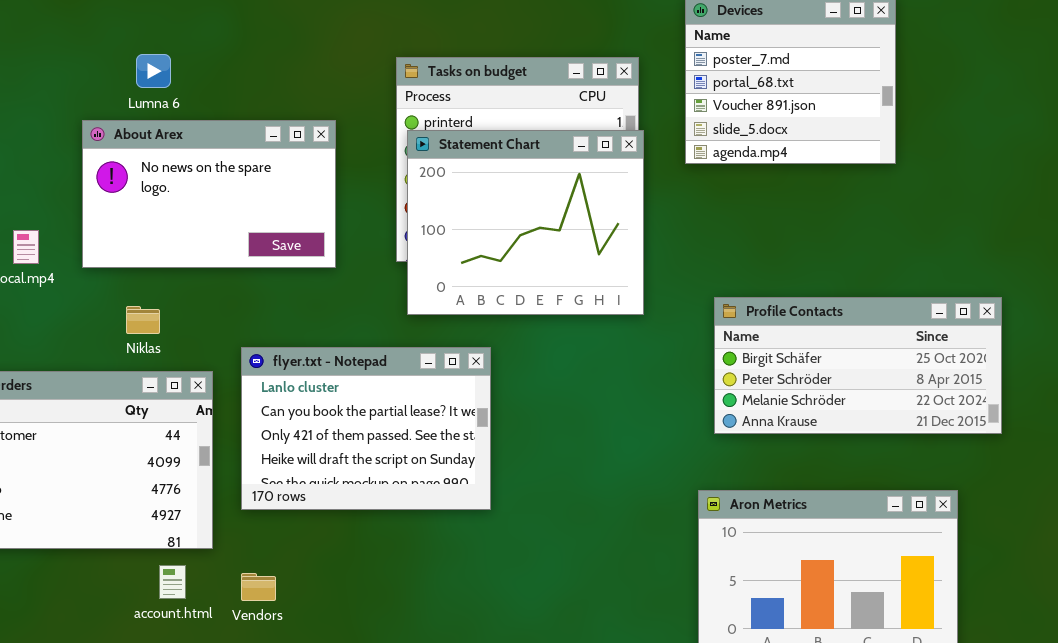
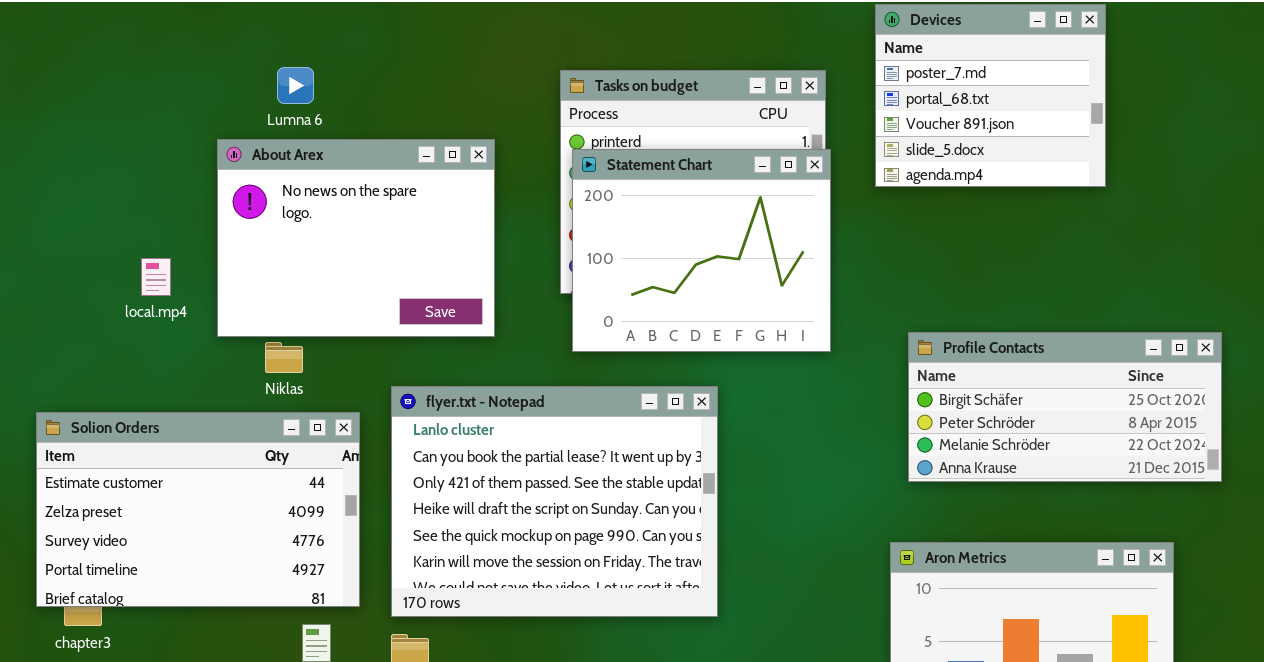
About Arex: [82,120,336,268] -> [217,139,495,337], resized
flyer.txt - Notepad: [241,347,491,510] -> [391,386,718,617], resized

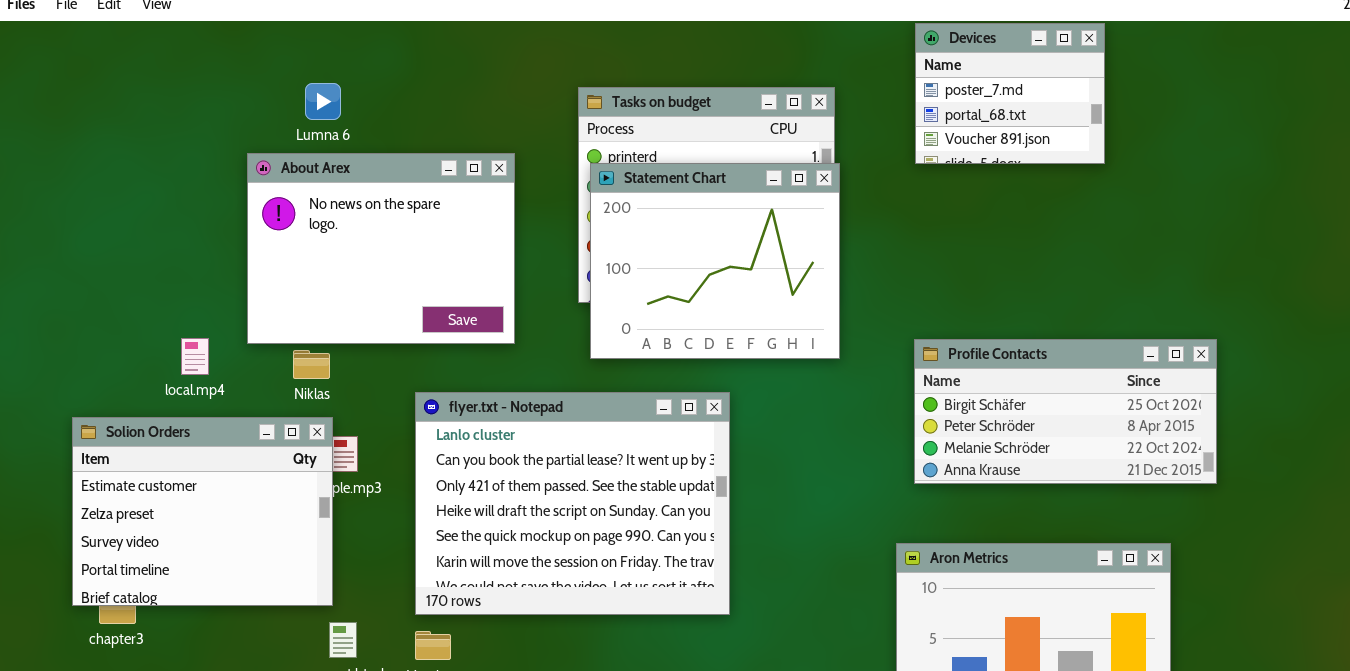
Devices: [875,4,1106,187] -> [915,23,1105,164], resized
local.mp4: [141,258,171,296] -> [181,338,209,375], moved
Solion Orders: [36,412,360,607] -> [72,417,333,606], resized

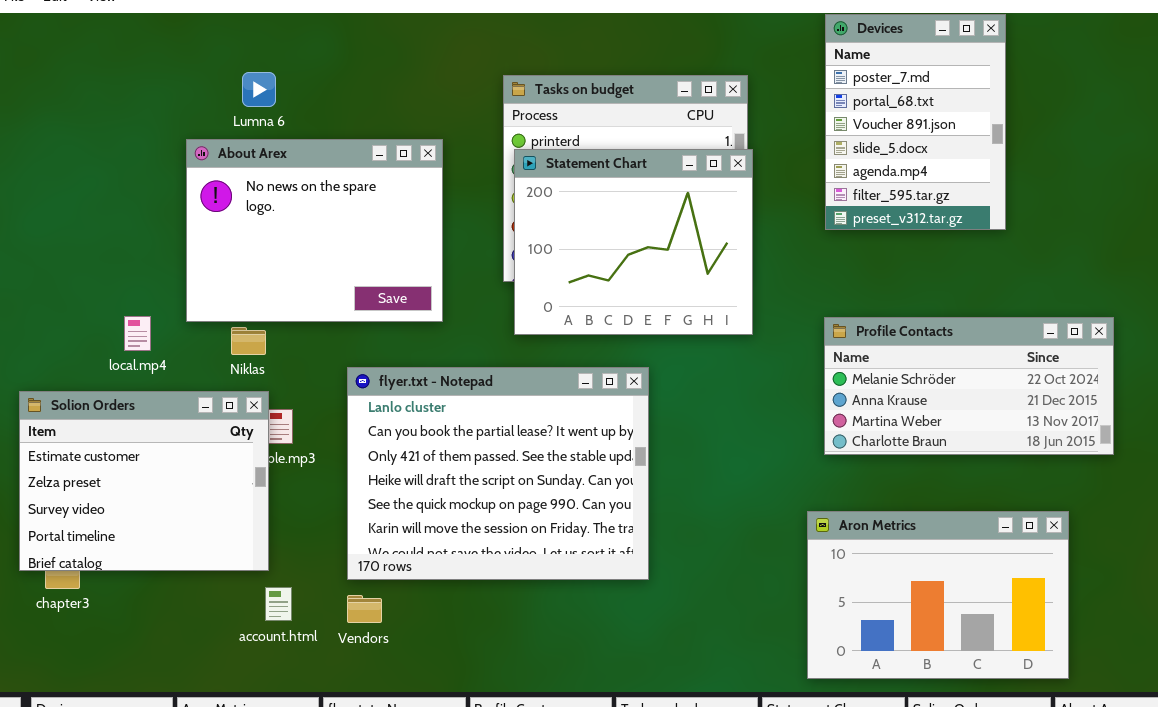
Devices: [915,23,1105,164] -> [825,14,1006,230], resized
Profile Contacts: [914,339,1217,484] -> [824,317,1114,455], scrolled down 2 rows

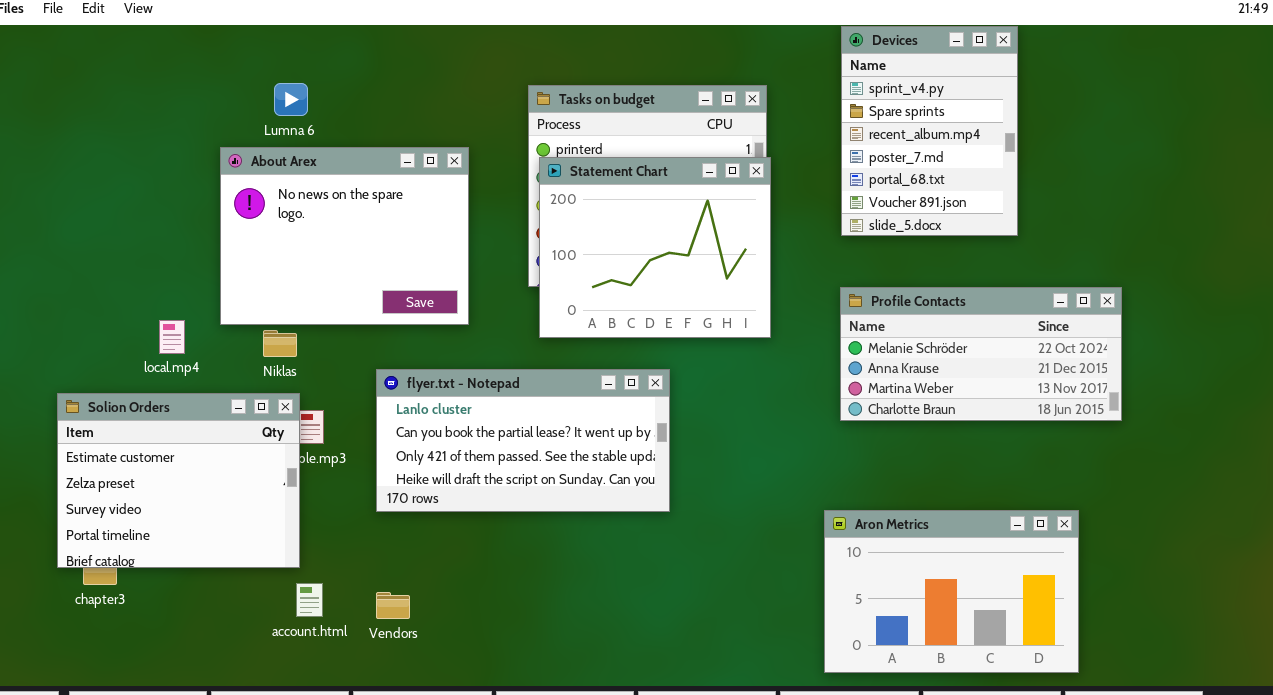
Devices: [825,14,1006,230] -> [841,26,1018,236], scrolled up 3 rows
Profile Contacts: [824,317,1114,455] -> [840,287,1122,421], moved
flyer.txt - Notepad: [347,367,649,580] -> [376,369,670,512], resized

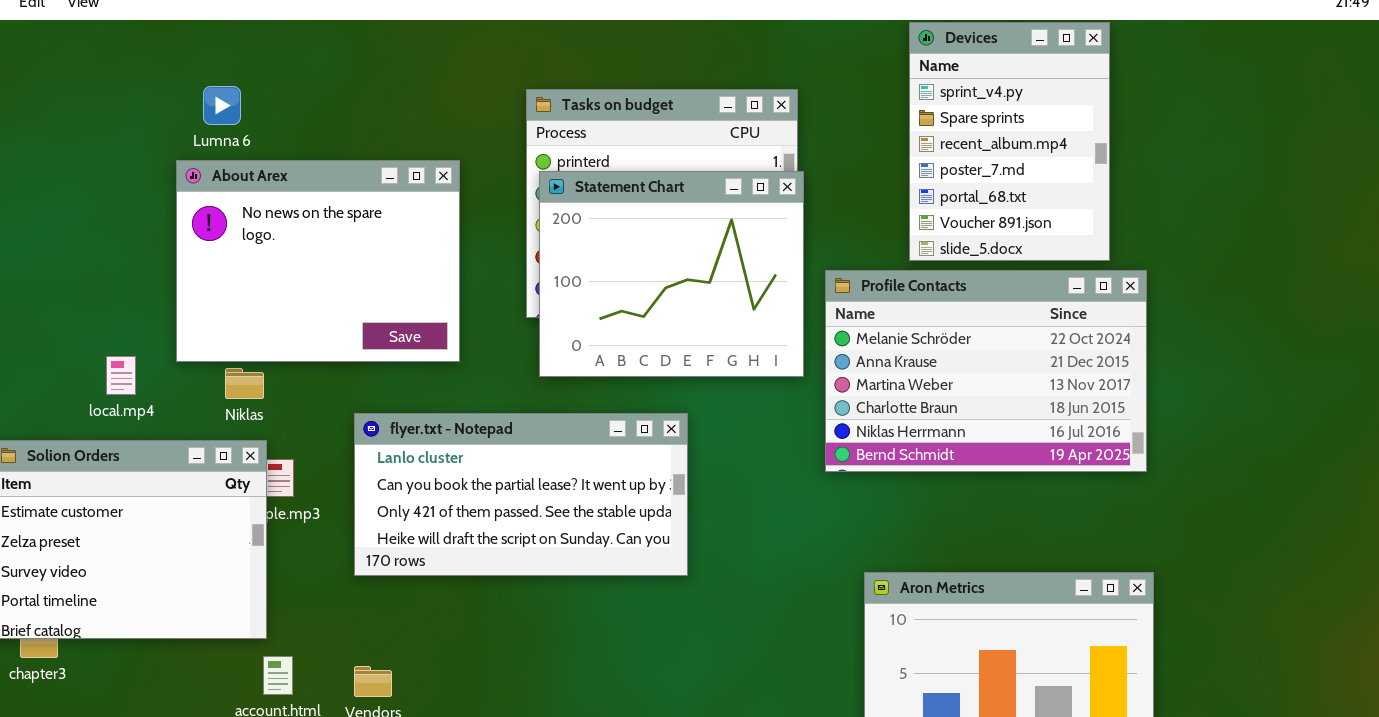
Devices: [841,26,1018,236] -> [909,22,1110,261], moved
Lumna 6: [274,83,308,116] -> [203,86,241,125], moved
Profile Contacts: [840,287,1122,421] -> [825,270,1147,472], moved, resized

